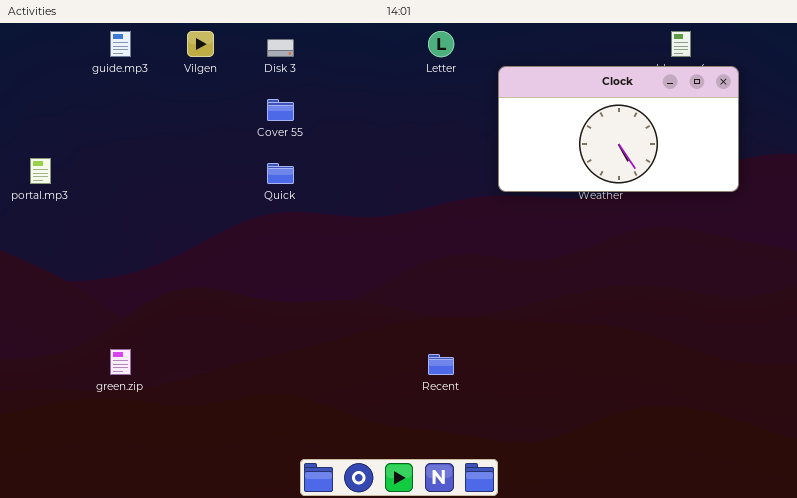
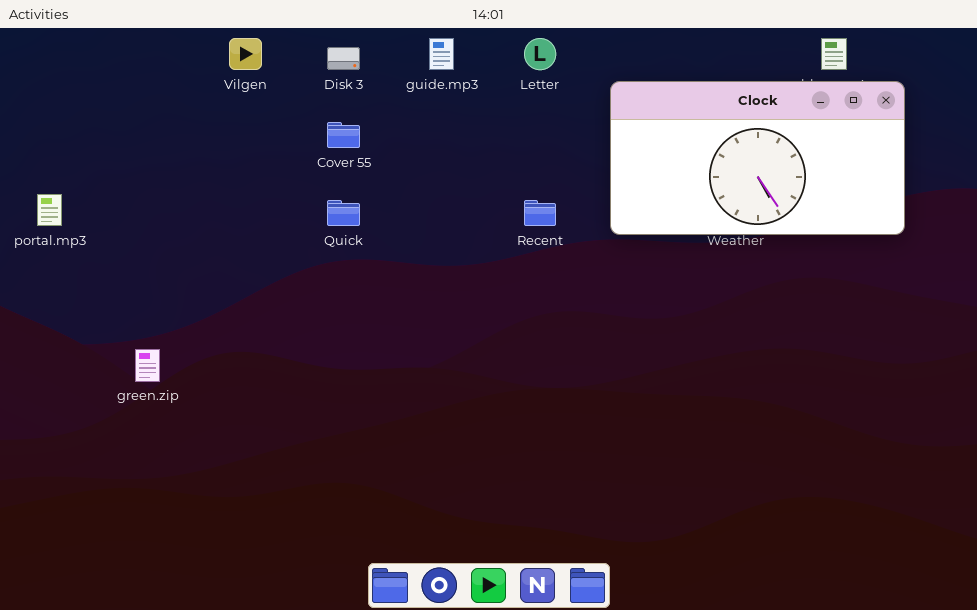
guide.mp3: [110,31,131,57] -> [429,38,454,70], moved
green.zip: [110,349,131,375] -> [135,349,160,382], moved
Recent: [428,354,454,375] -> [524,200,556,226], moved

